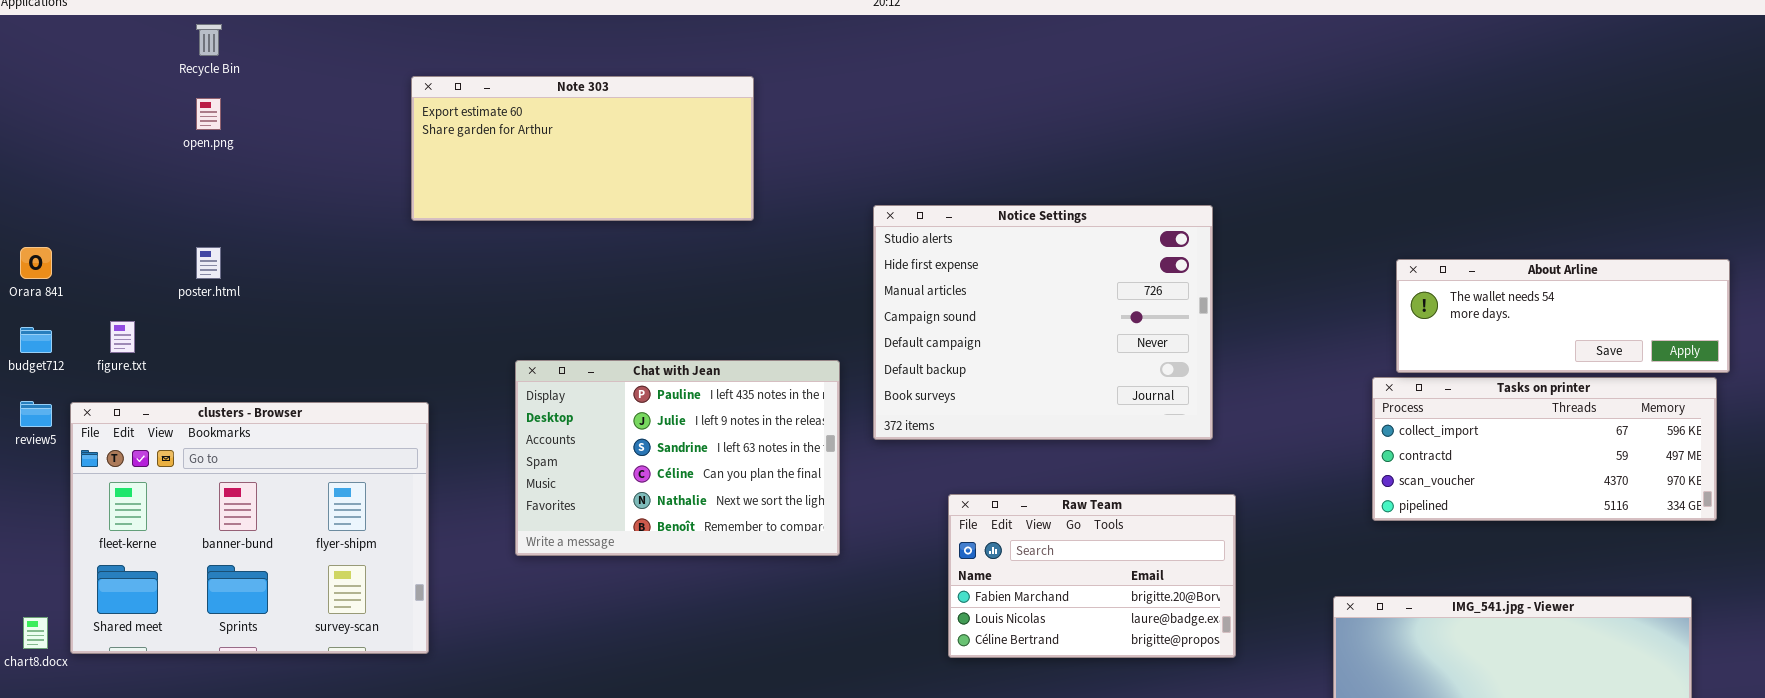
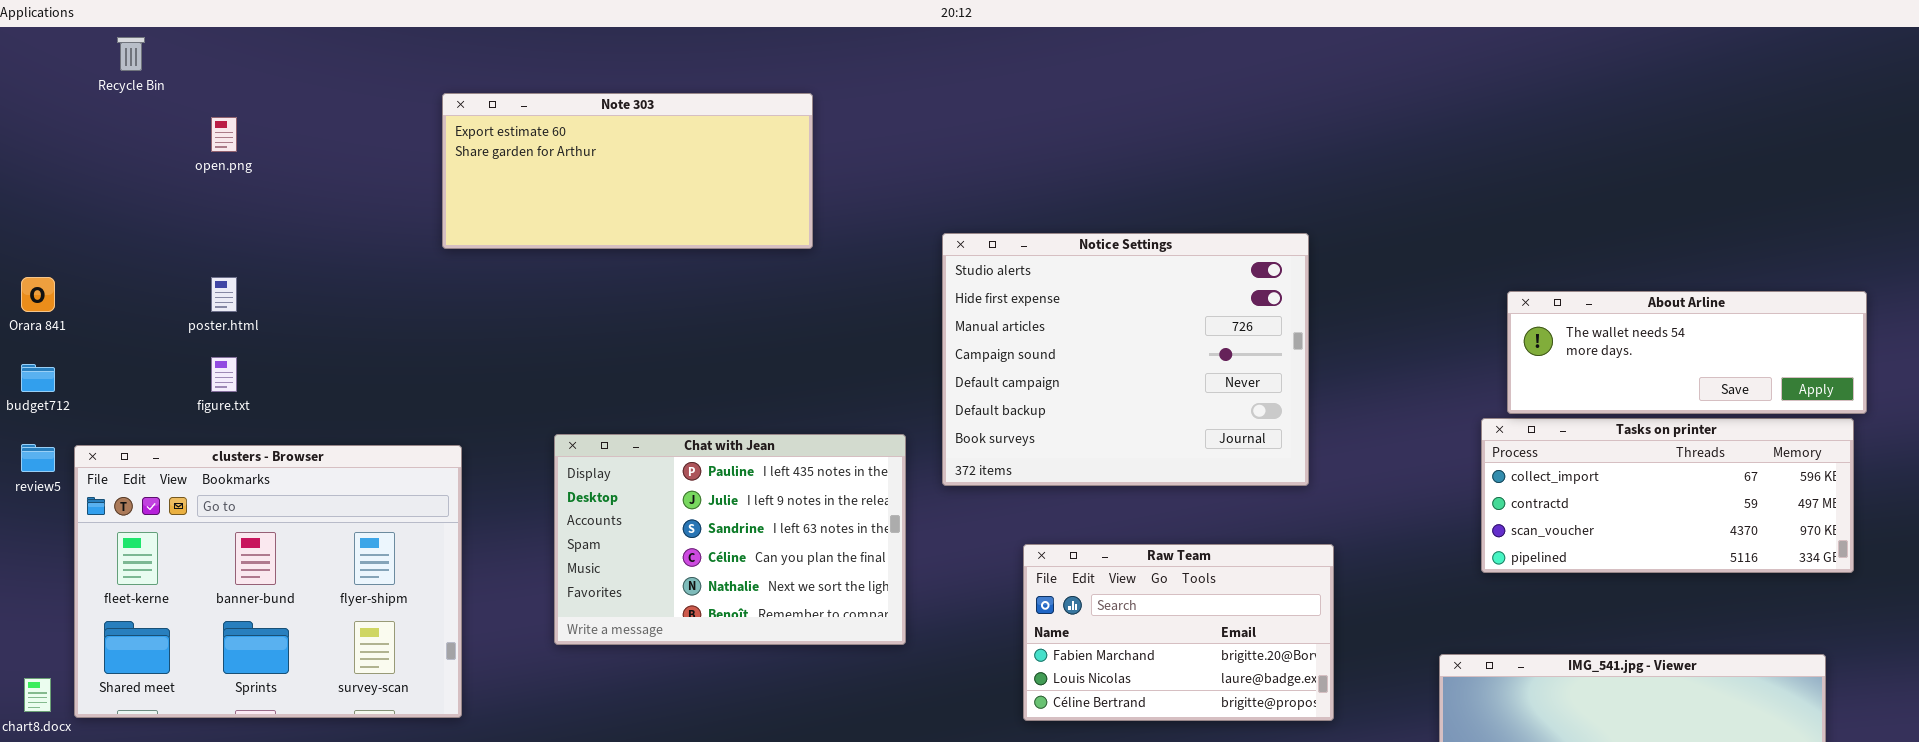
Recycle Bin: [196,24,222,56] -> [117,37,145,71], moved
figure.txt: [110,321,135,353] -> [211,357,237,392], moved
Chat with Jean: [515,360,840,556] -> [554,434,906,645], moved

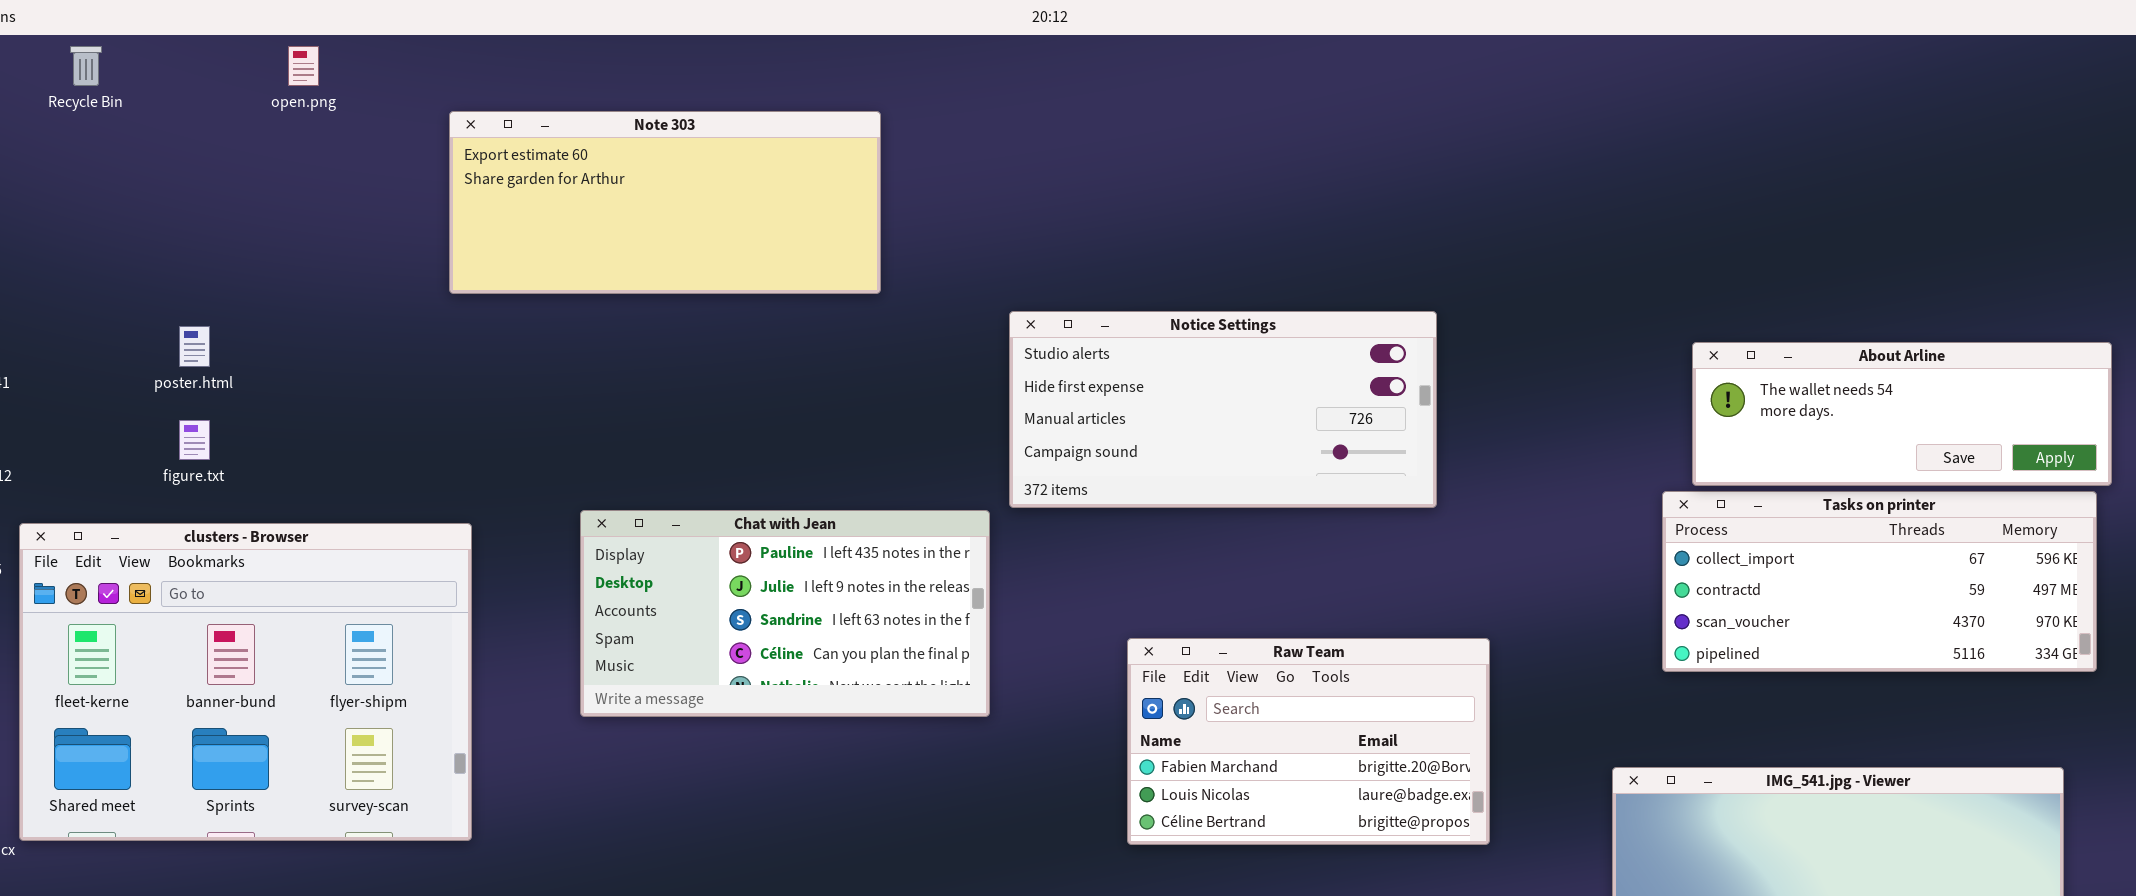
open.png: [211,117,237,152] -> [288,46,319,86], moved
Notice Settings: [942,233,1309,486] -> [1009,311,1437,508], moved, resized
Chat with Jean: [554,434,906,645] -> [580,510,990,717], resized

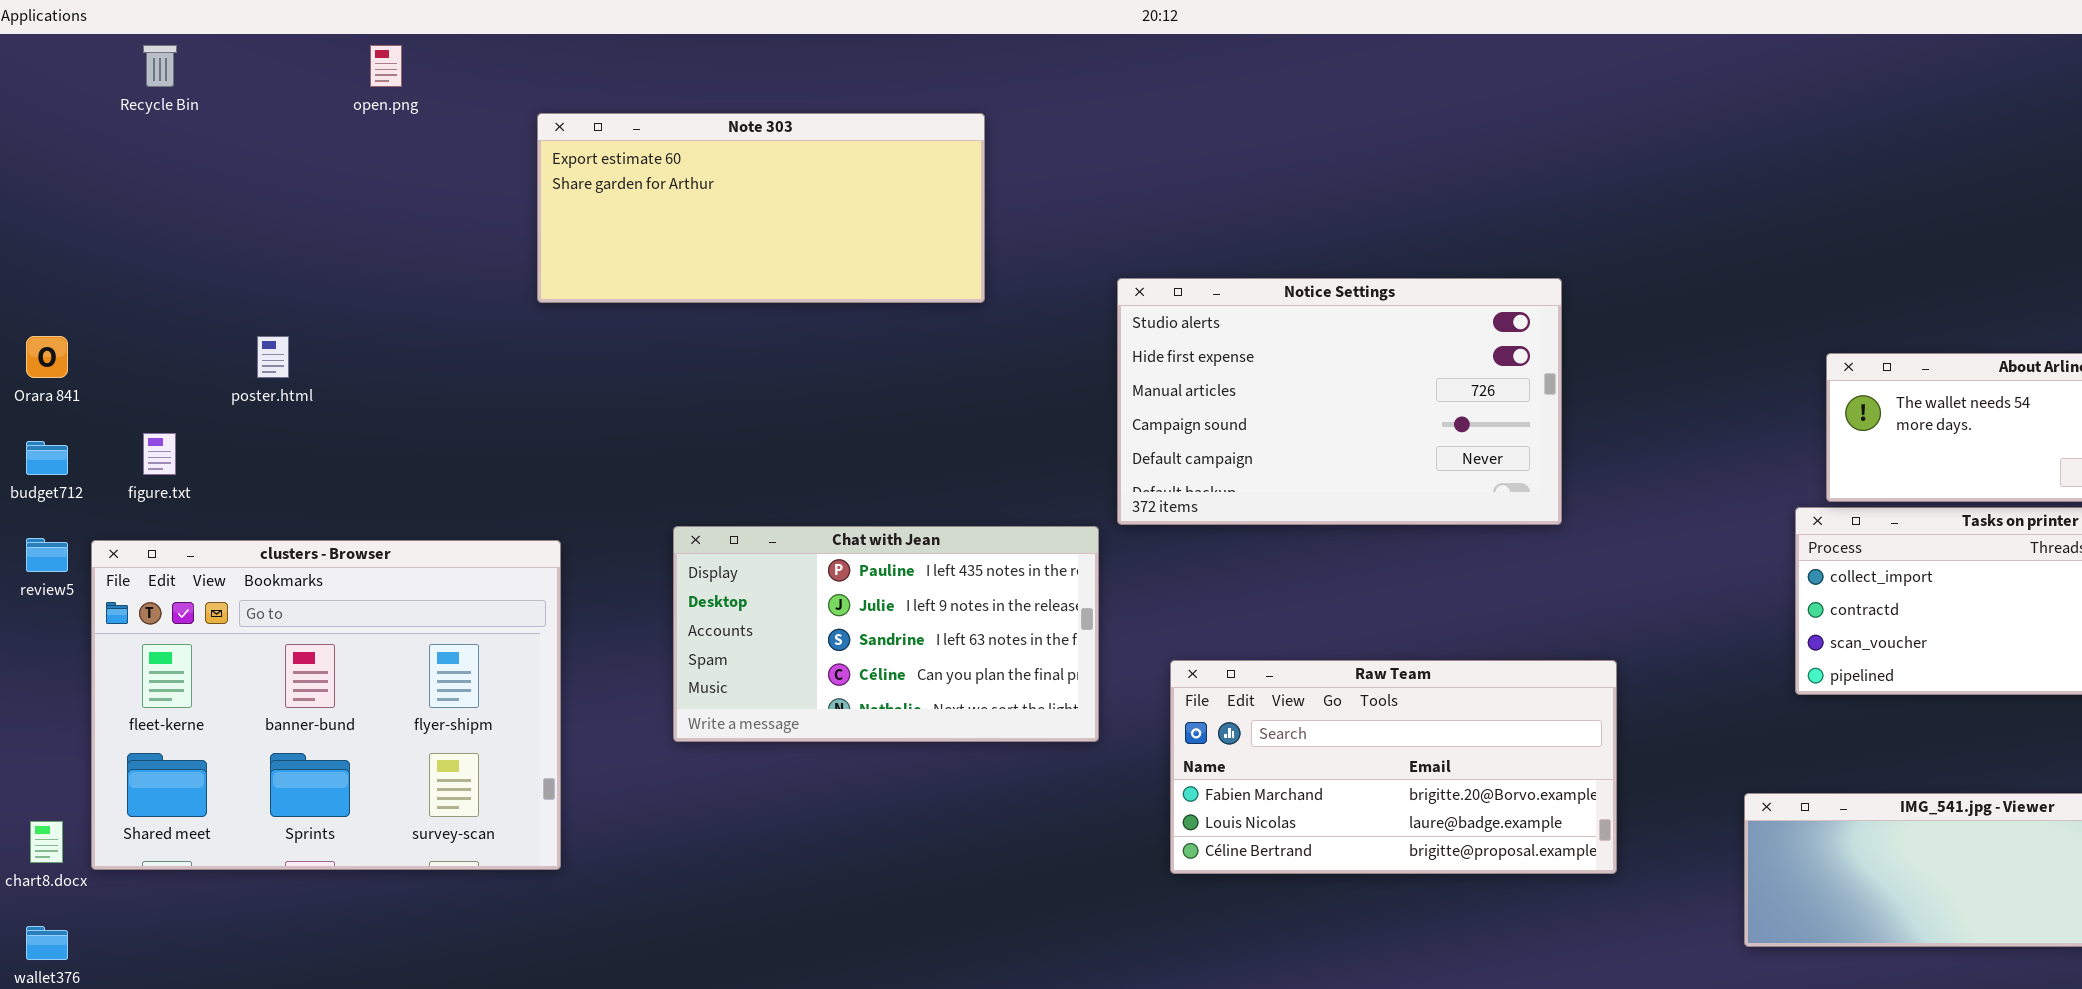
Notice Settings: [1009,311,1437,508] -> [1117,278,1562,525], resized
figure.txt: [179,420,210,460] -> [143,433,176,475], moved
Raw Team: [1127,638,1490,845] -> [1170,660,1617,874], resized

